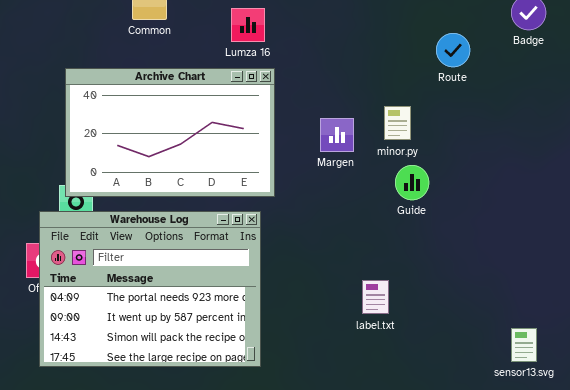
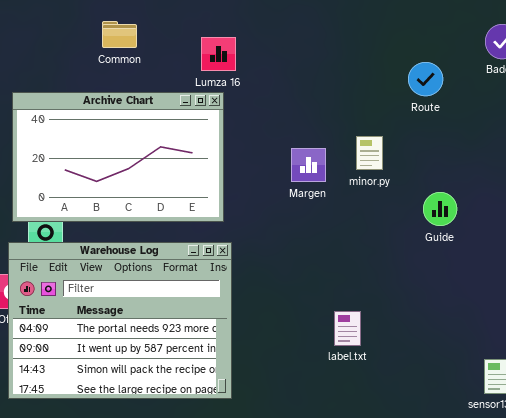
Archive Chart: [65,68,275,197] -> [12,92,224,222], moved
Guide: [395,165,429,200] -> [423,192,457,226], moved

